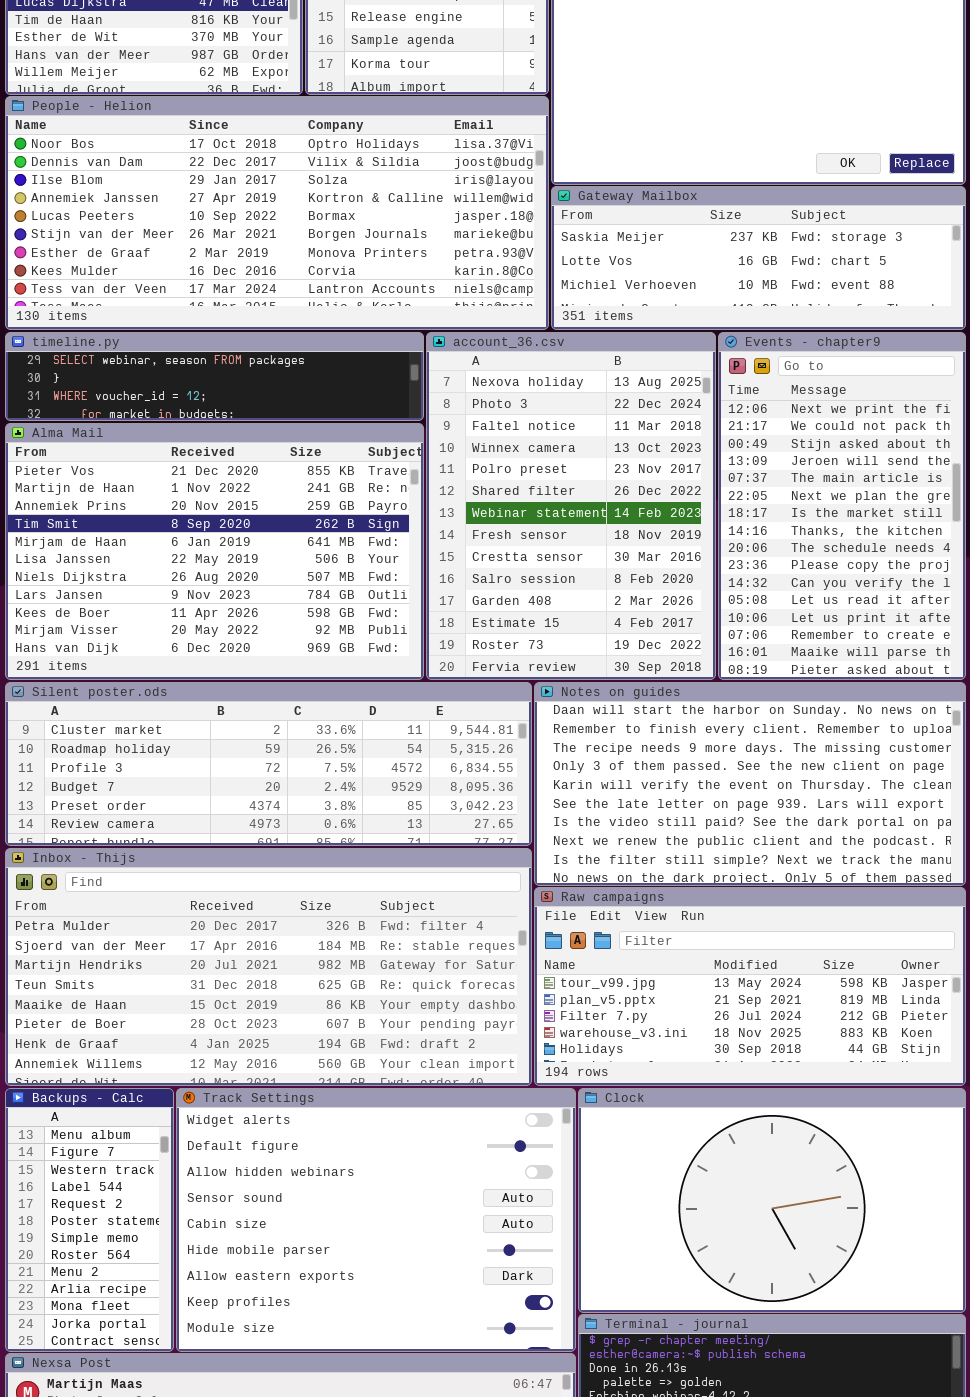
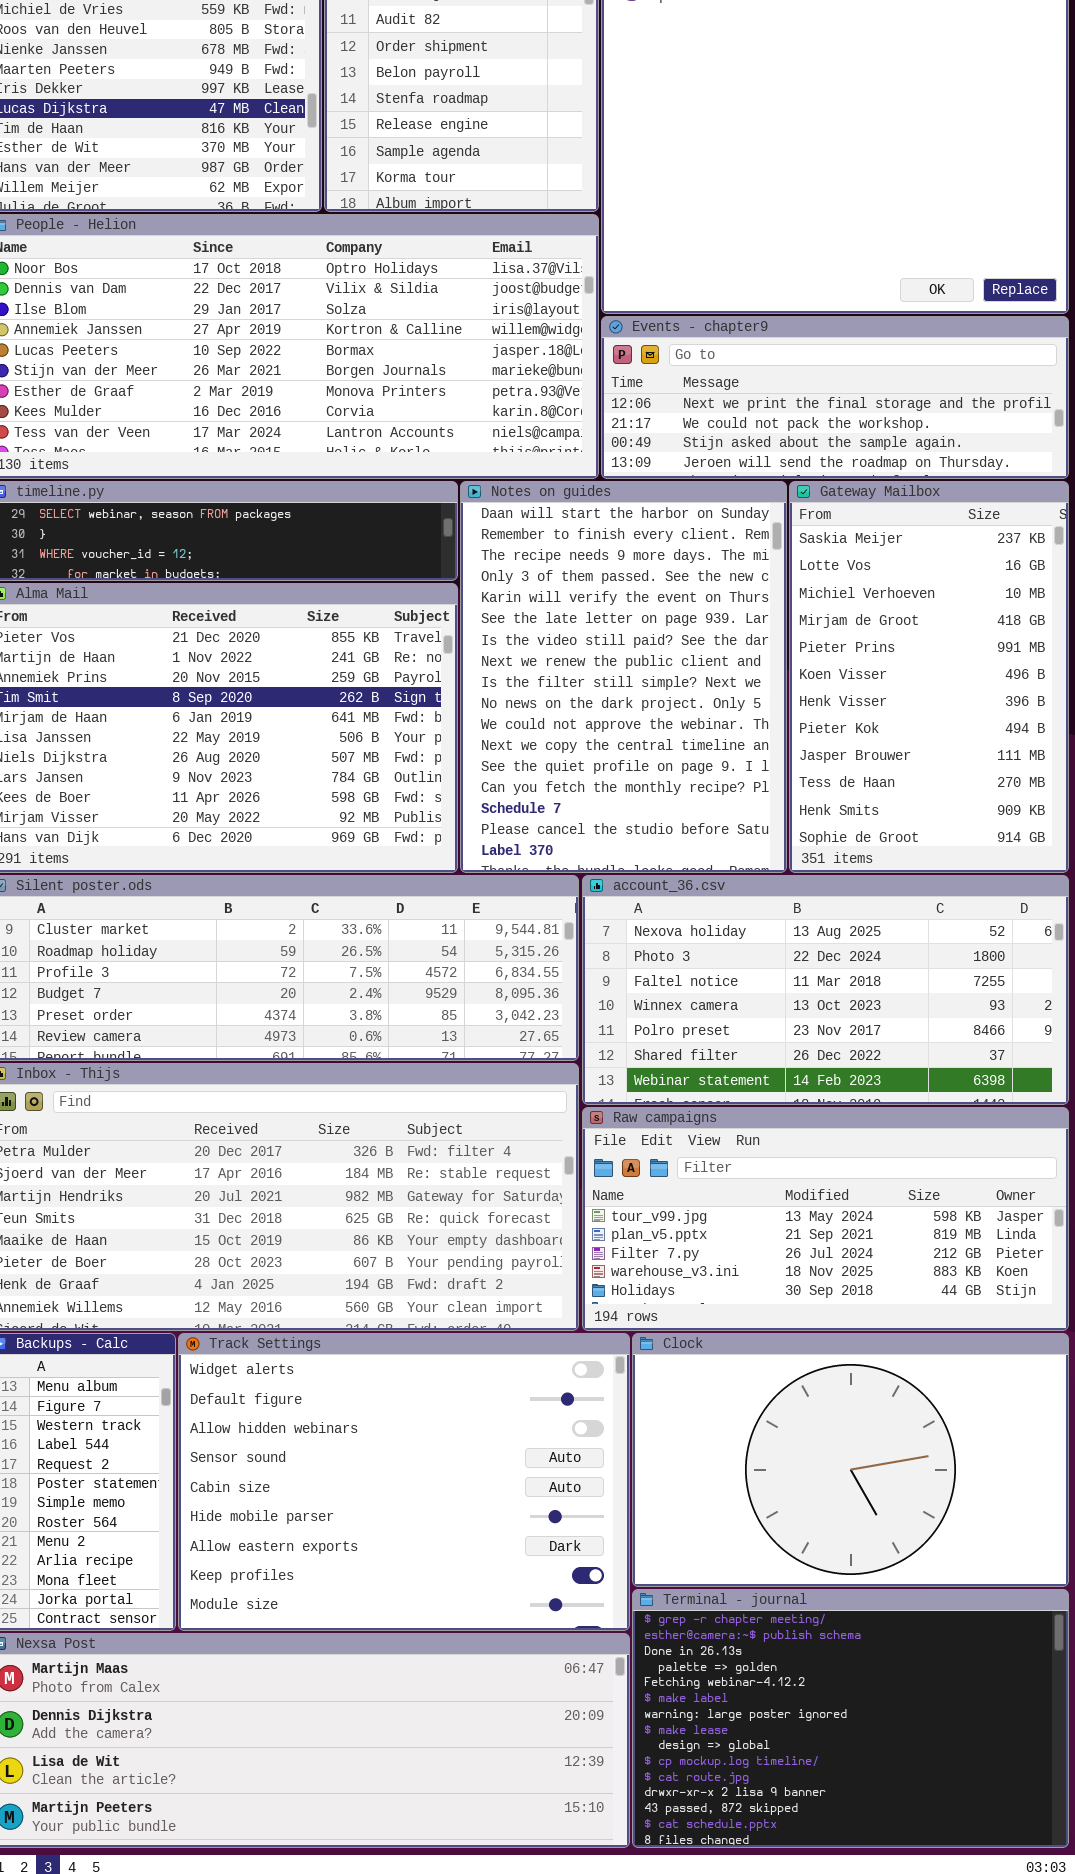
Gateway Mailbox: [551,186,966,330] -> [789,481,1069,873], moved, resized
account_36.csv: [426,332,716,680] -> [582,875,1069,1105], moved, resized
Events - chapter9: [718,332,966,680] -> [601,316,1069,479], moved, resized
Notes on guides: [534,682,966,886] -> [460,481,787,873], moved, resized

